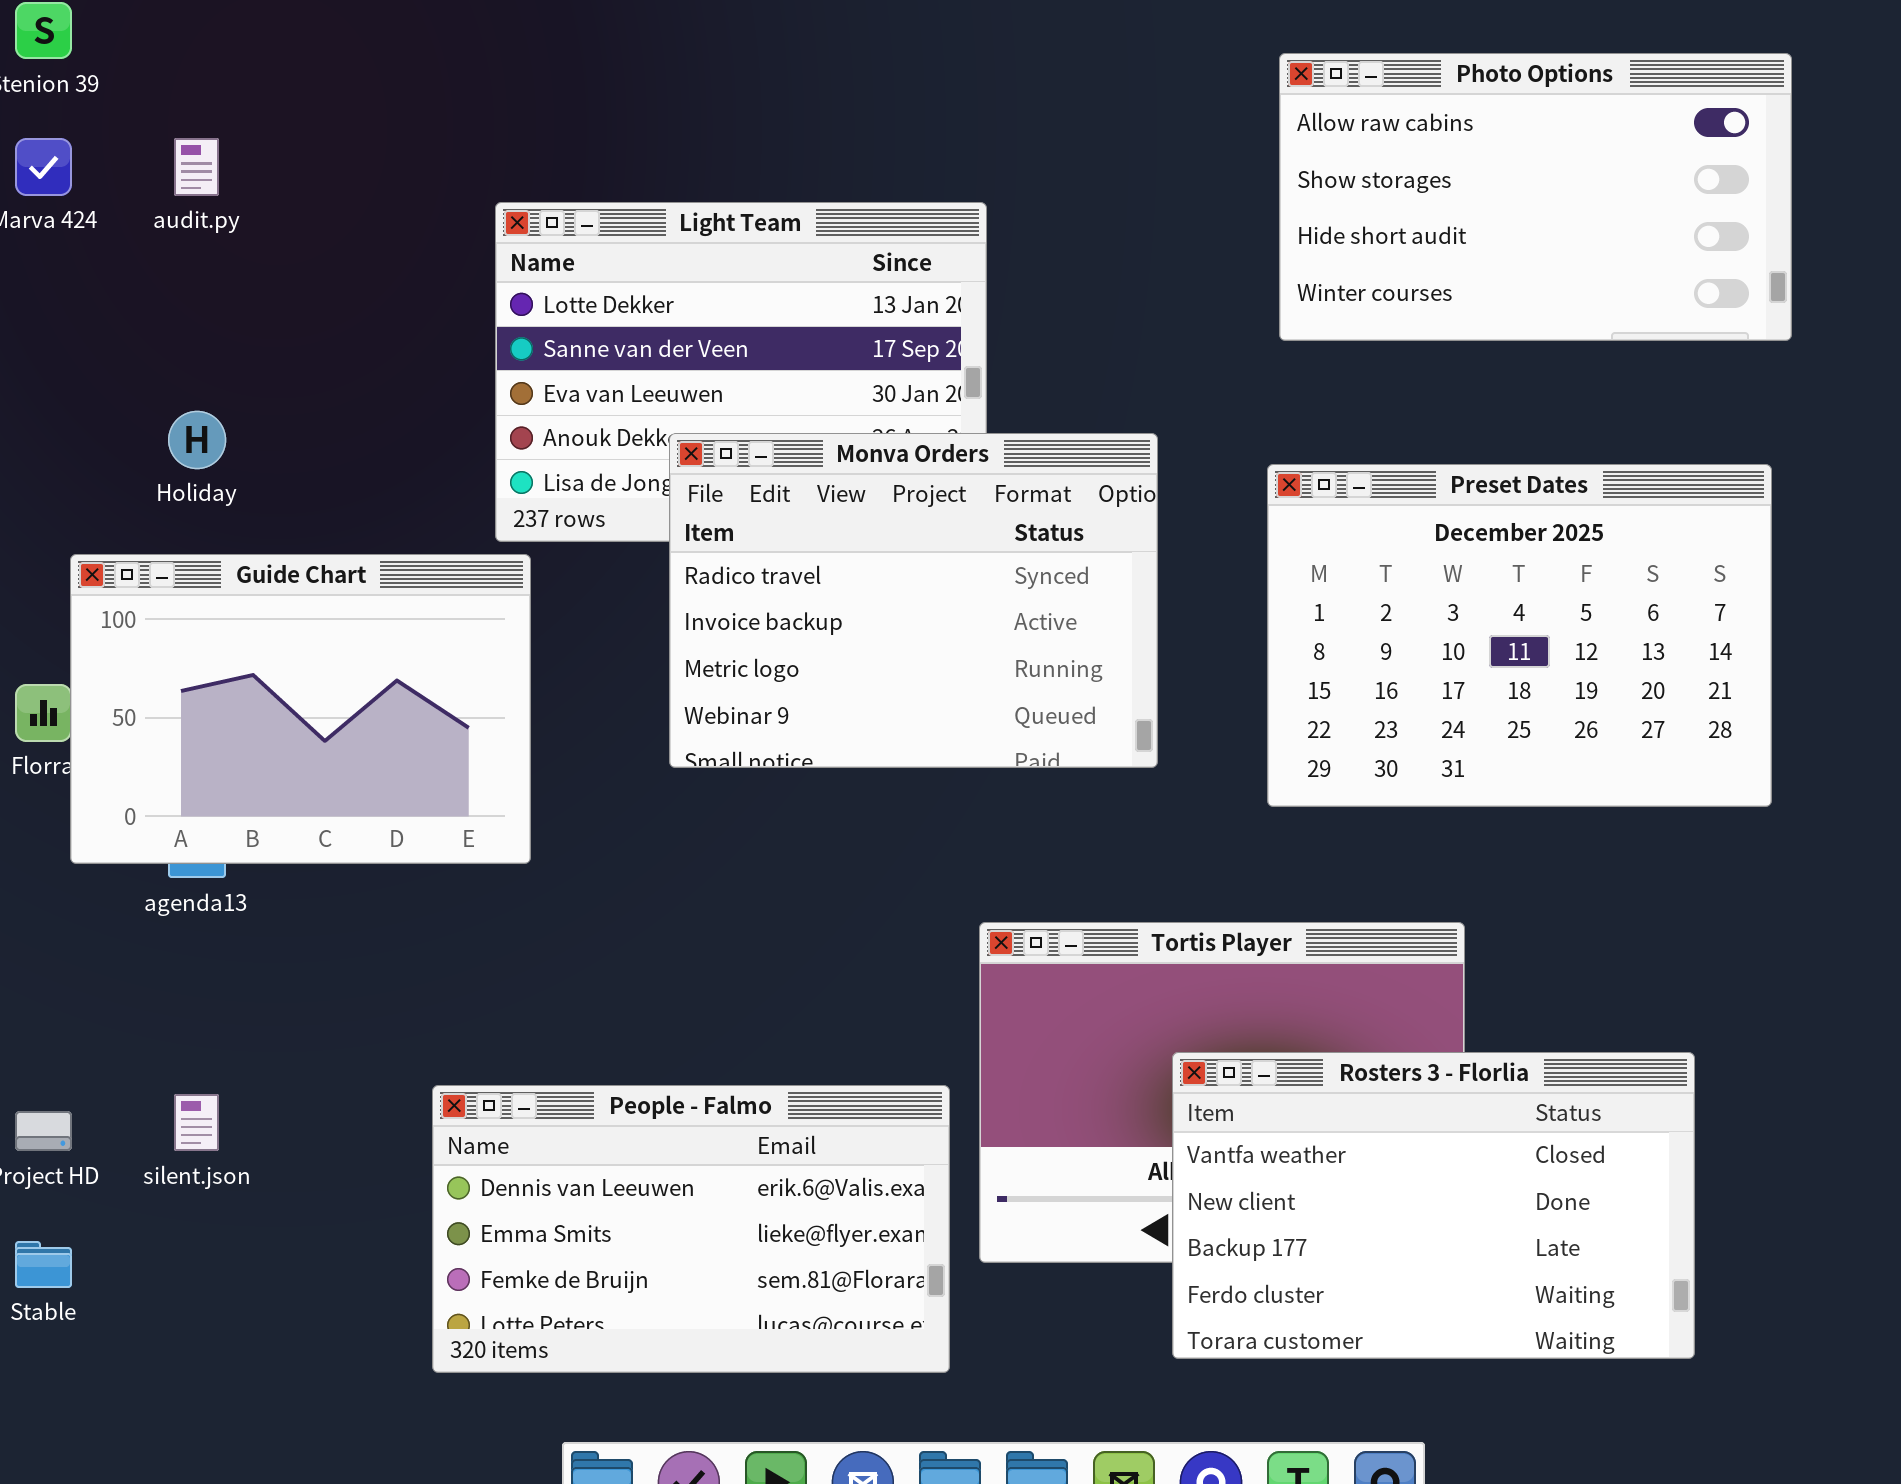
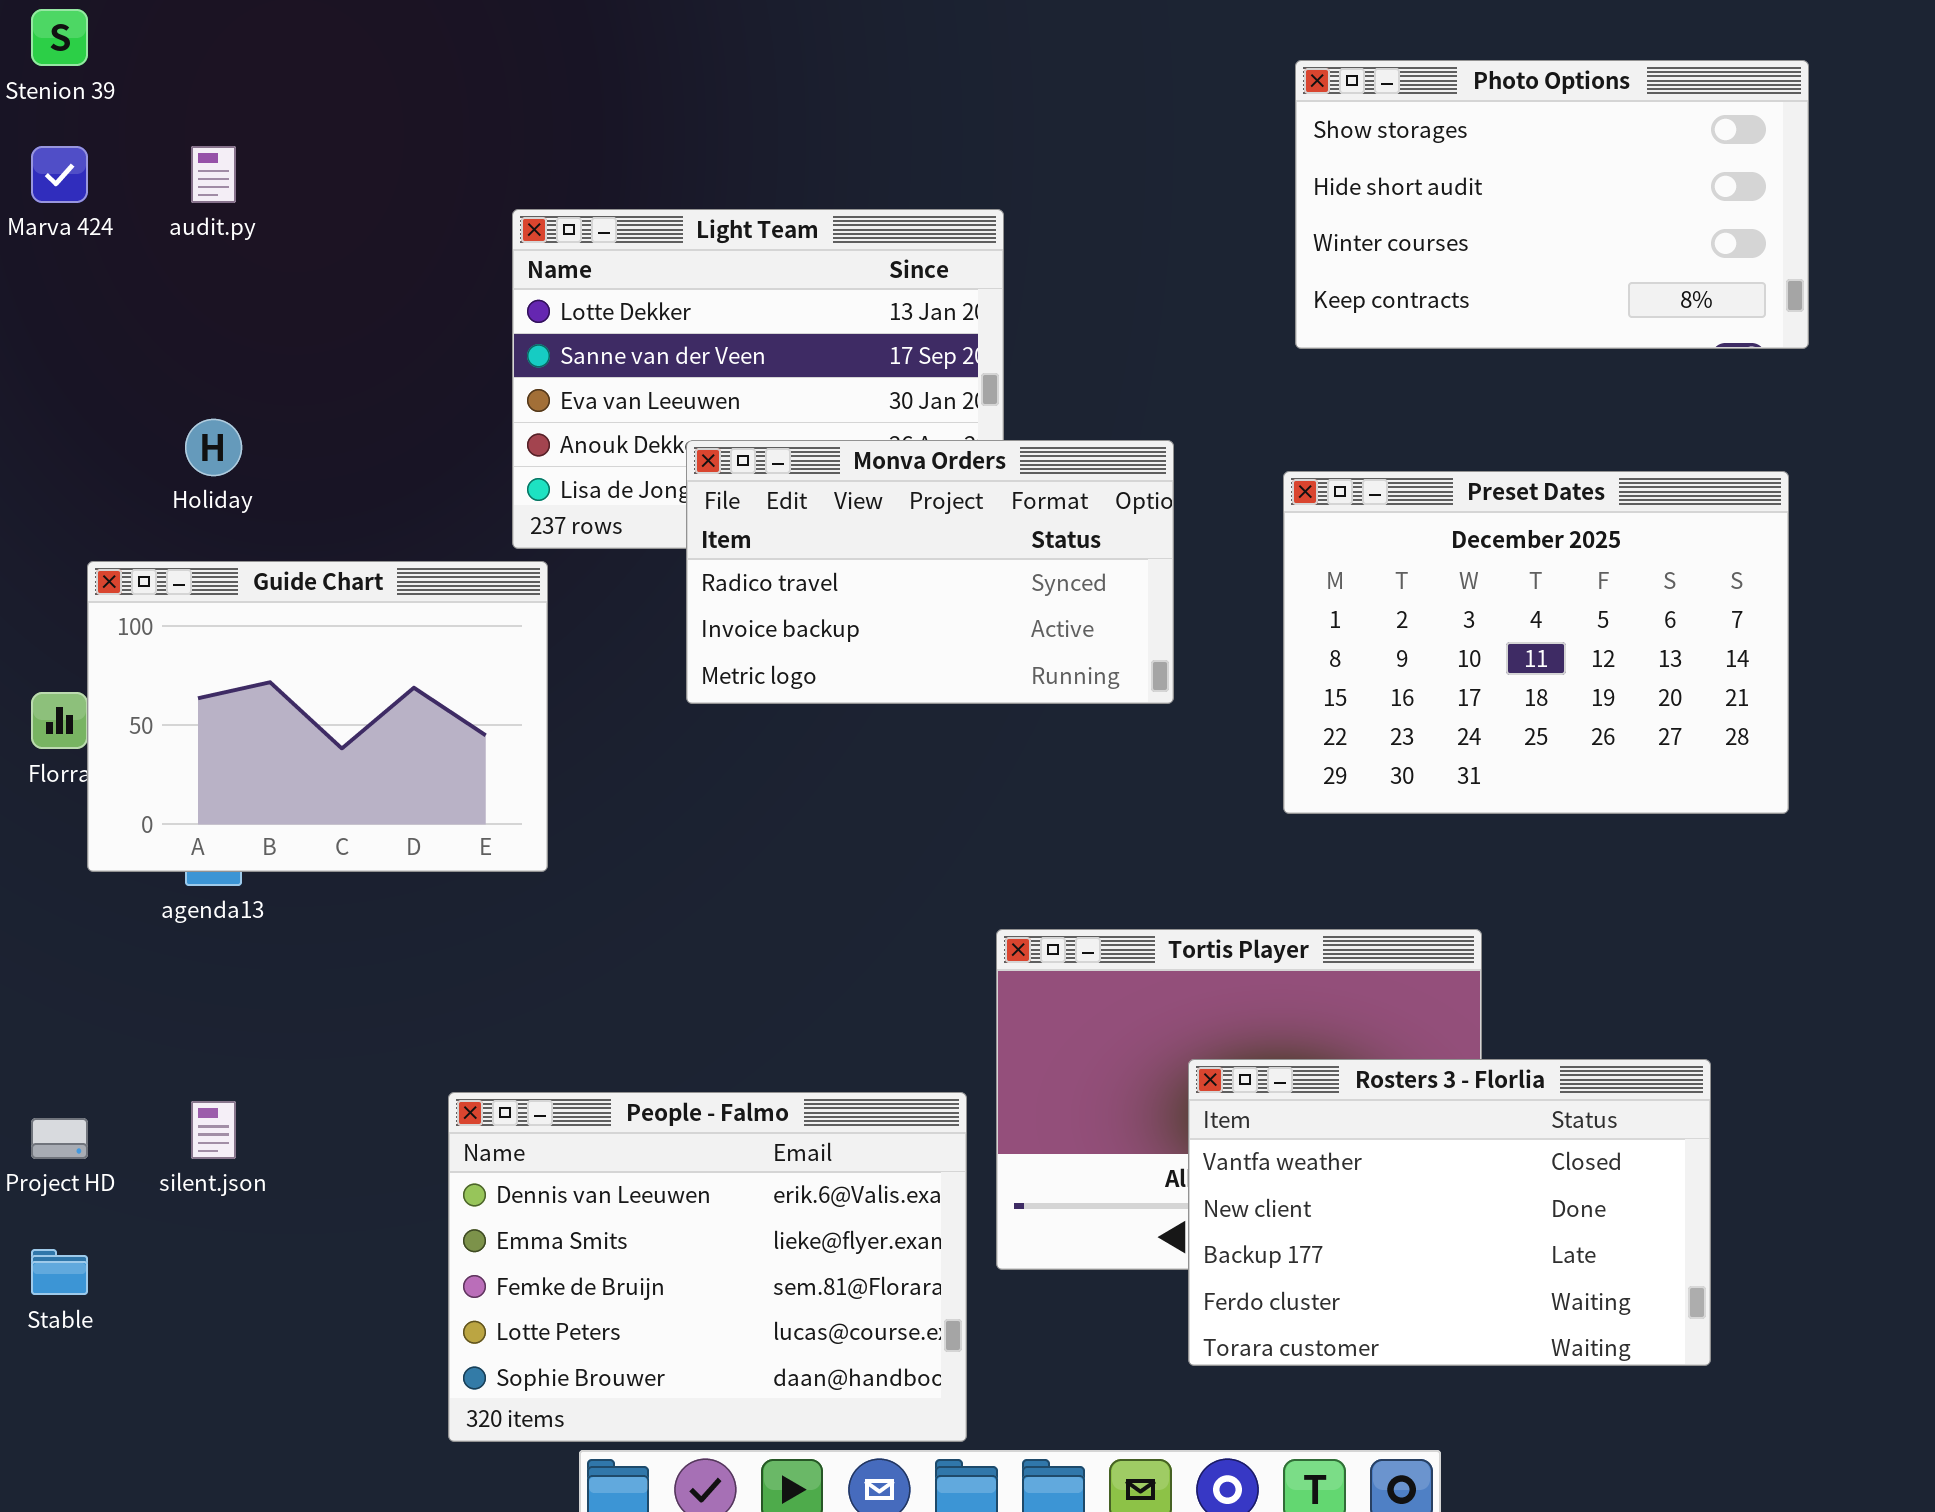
Photo Options: [1279,53,1792,341] -> [1295,60,1809,349], scrolled down 1 row
Monva Orders: [669,433,1158,768] -> [686,440,1174,704], resized
People - Falmo: [432,1085,950,1373] -> [448,1092,967,1442], resized

